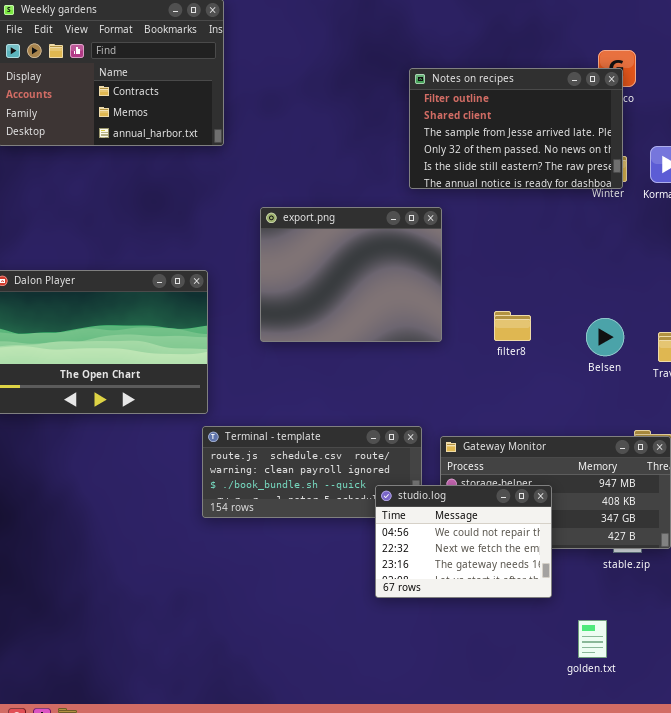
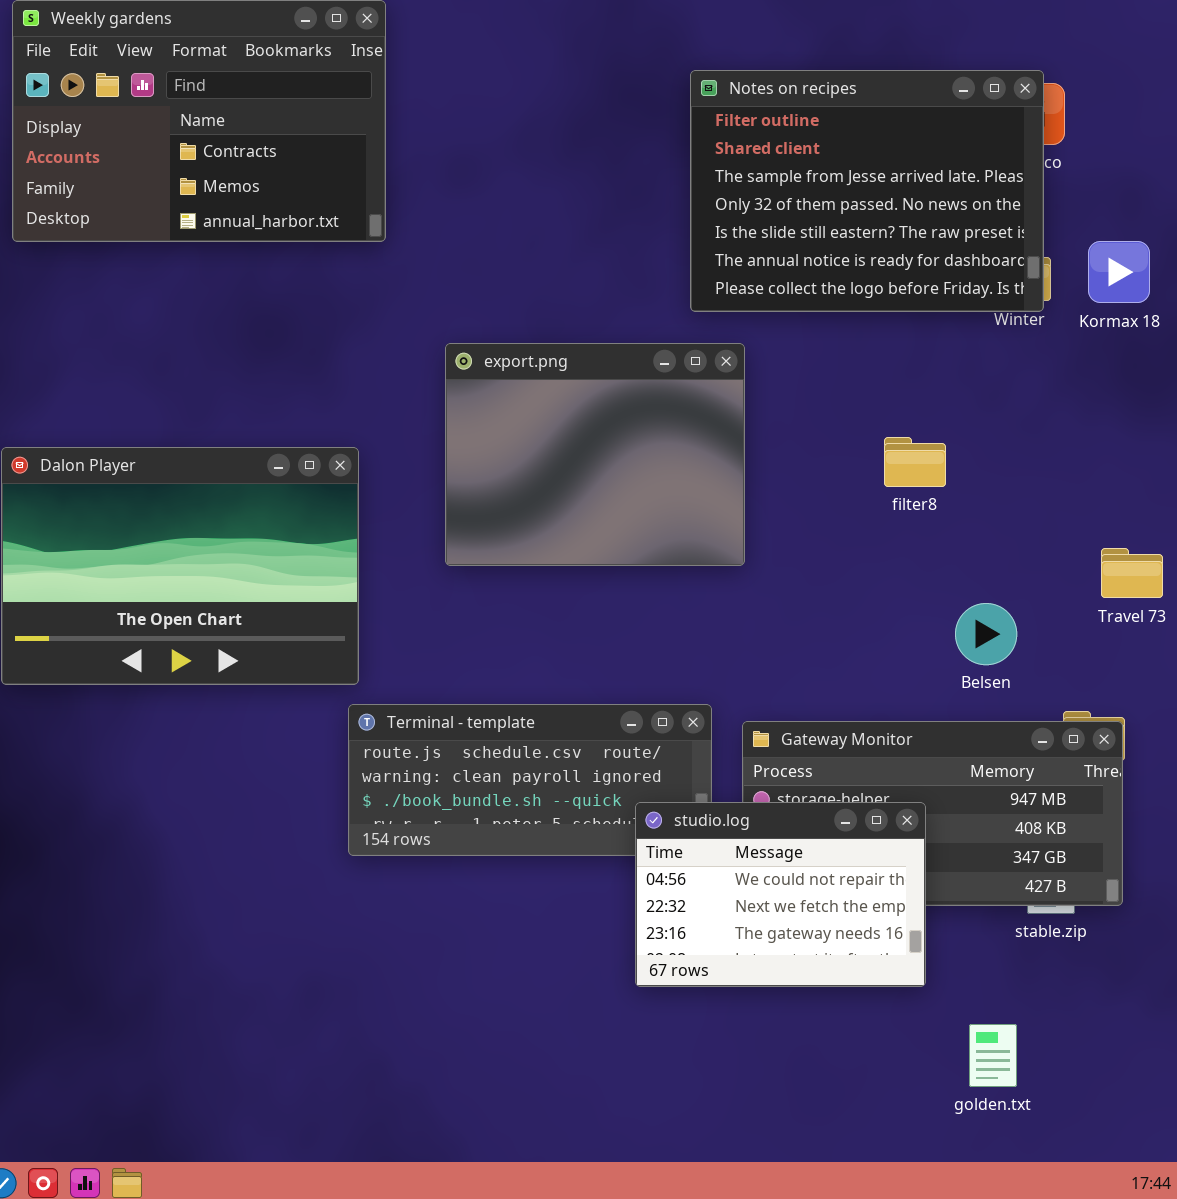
Notes on recipes: [409,68,623,189] -> [690,70,1044,312], resized
filter8: [494,311,531,341] -> [884,437,946,487], moved
Belsen: [586,318,624,356] -> [955,603,1017,665], moved

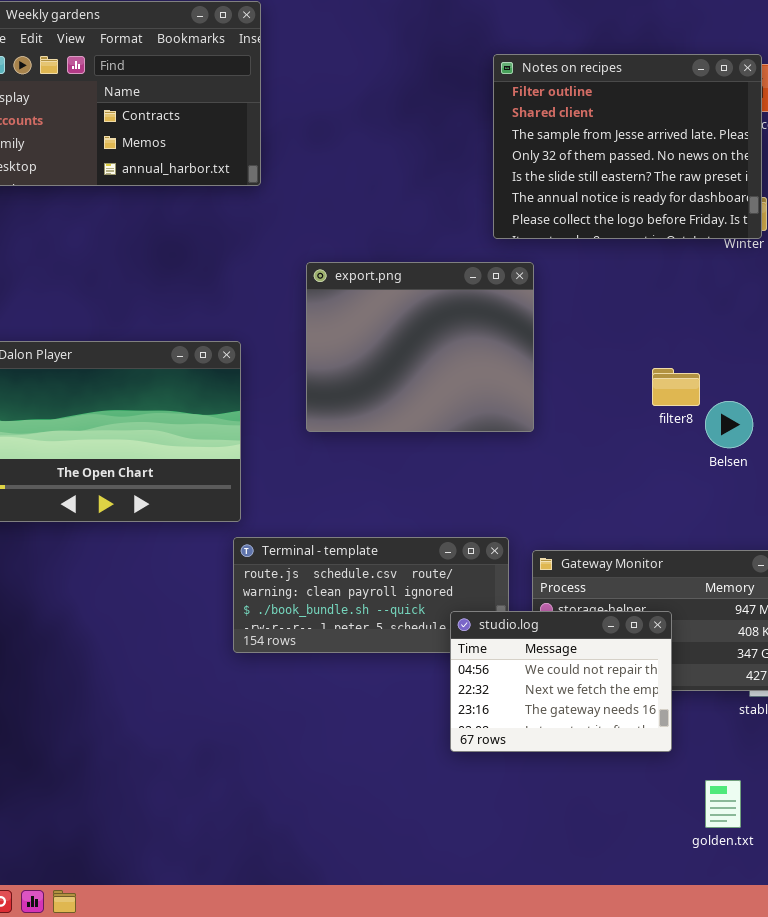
filter8: [884,437,946,487] -> [652,368,700,406], moved
Belsen: [955,603,1017,665] -> [705,401,753,448], moved

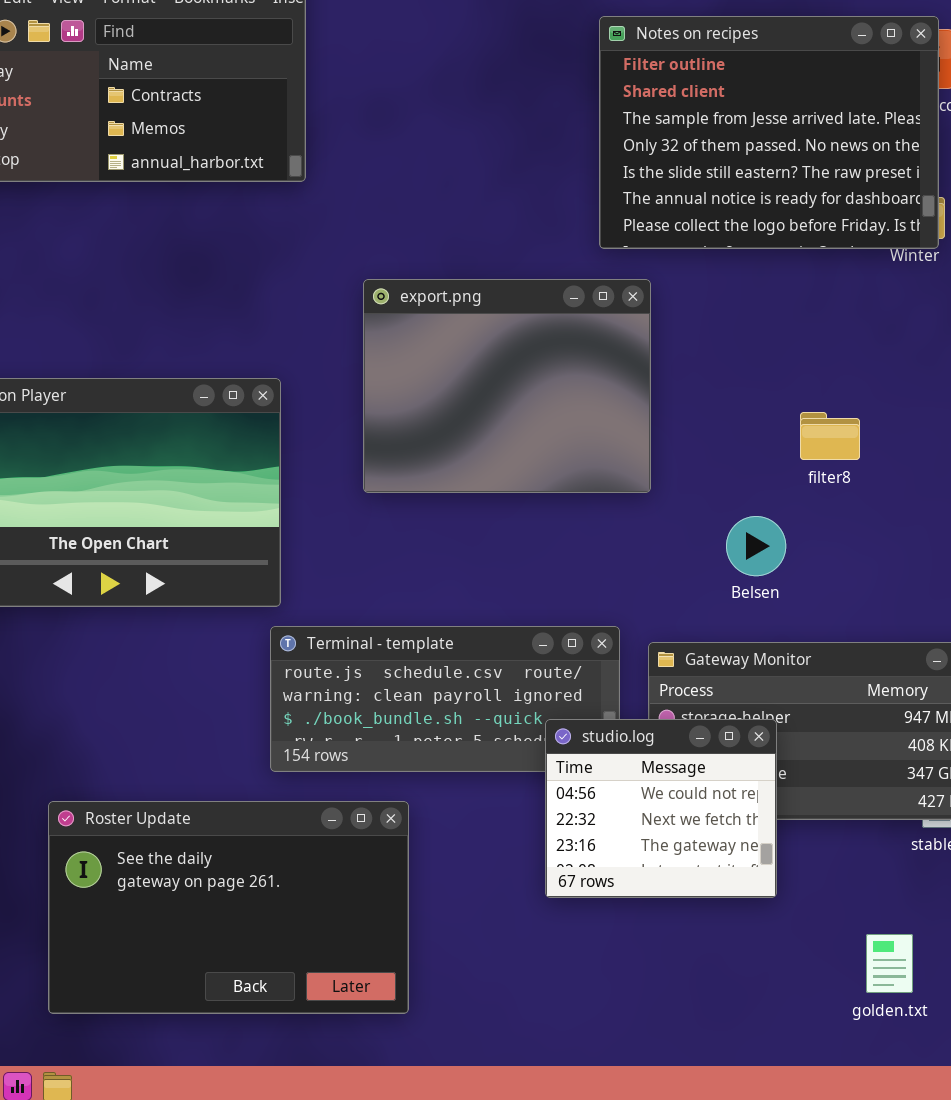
Belsen: [705,401,753,448] -> [726,516,786,576], moved
studio.log: [450,611,672,752] -> [545,719,777,898], resized
Roster Update: none -> [48,801,409,1014], opened

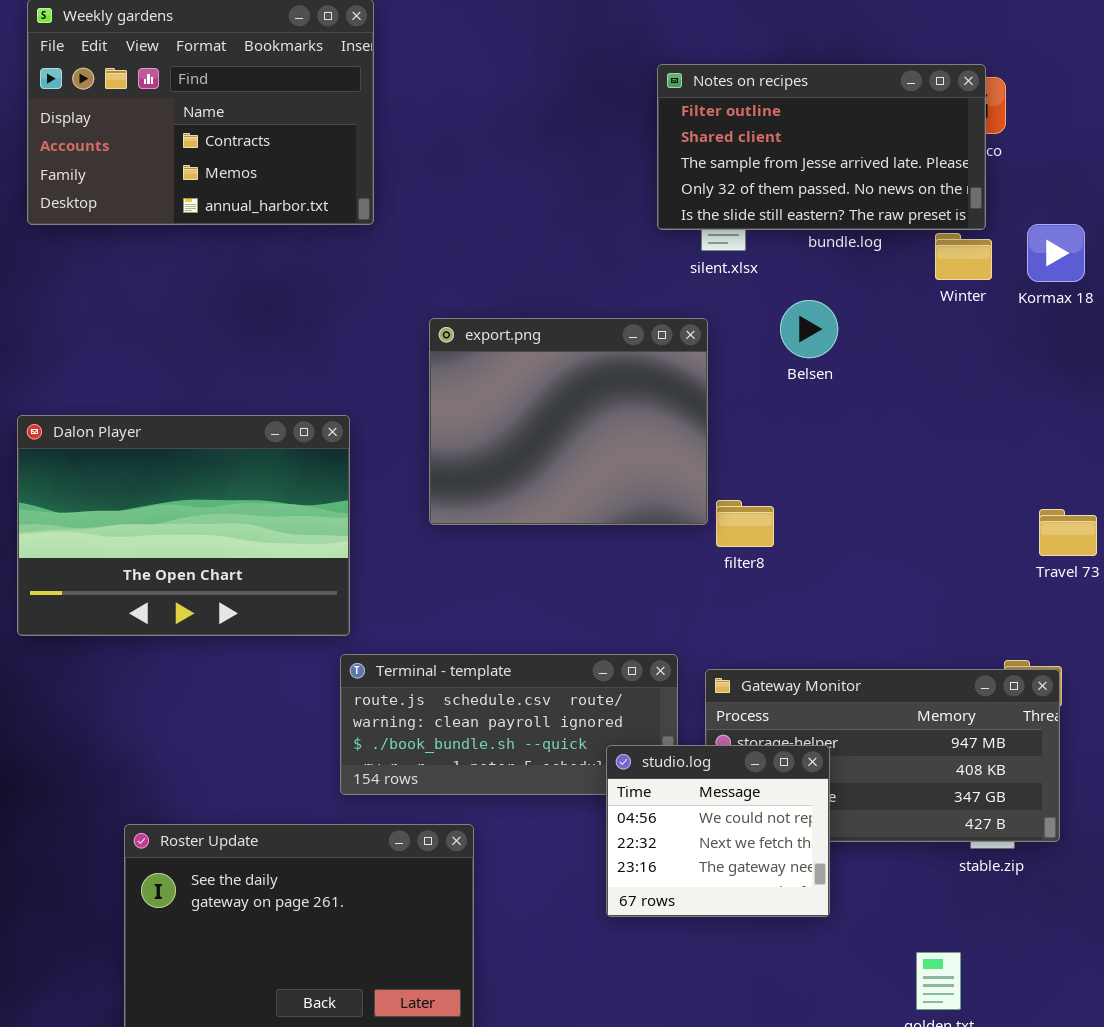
Notes on recipes: [599,16,939,249] -> [657,64,986,230], resized
filter8: [800,412,860,460] -> [716,500,774,547], moved
Belsen: [726,516,786,576] -> [780,300,838,358], moved

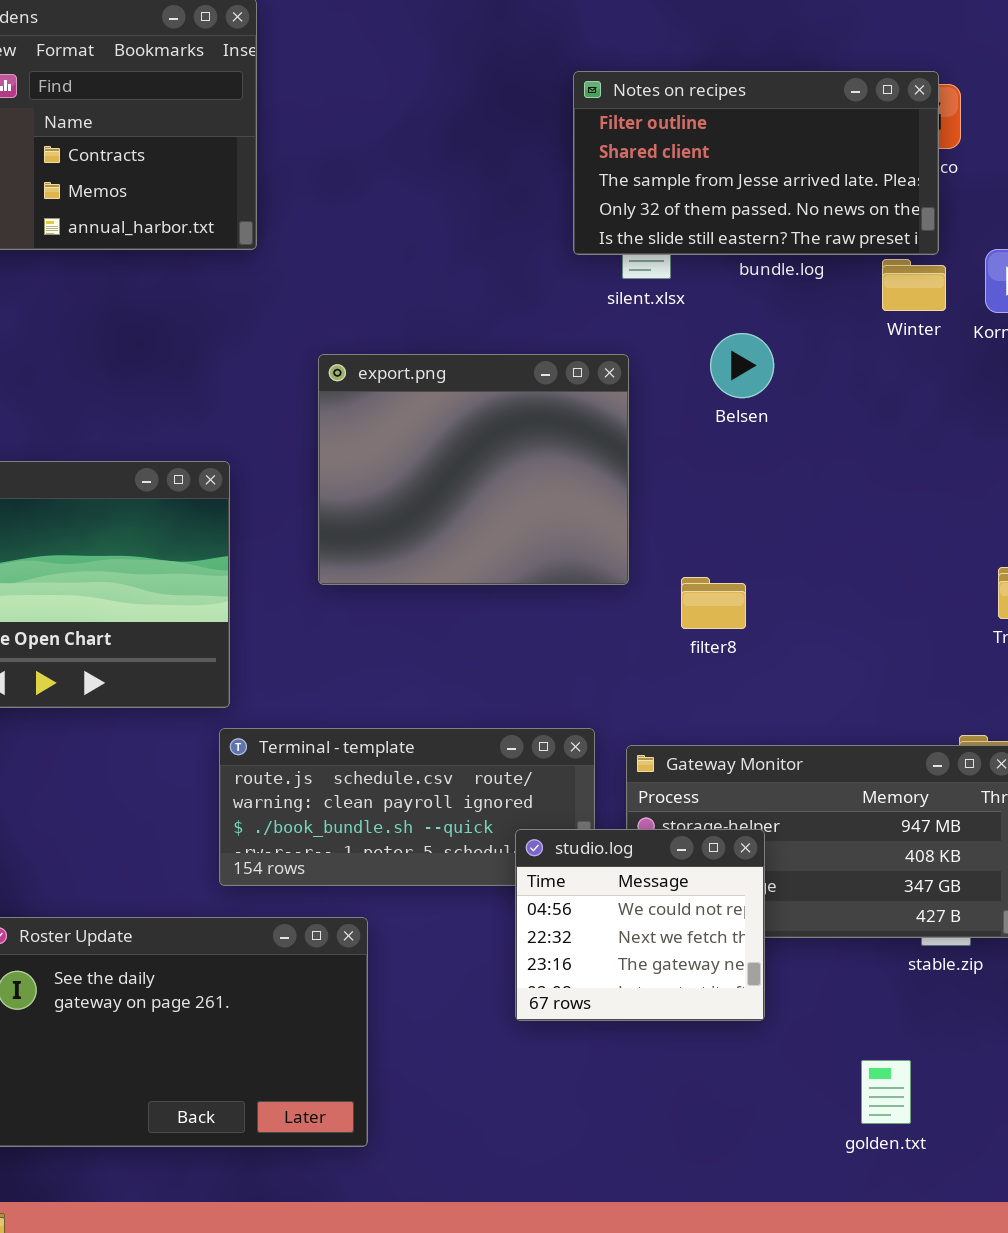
filter8: [716,500,774,547] -> [681,577,746,629], moved

